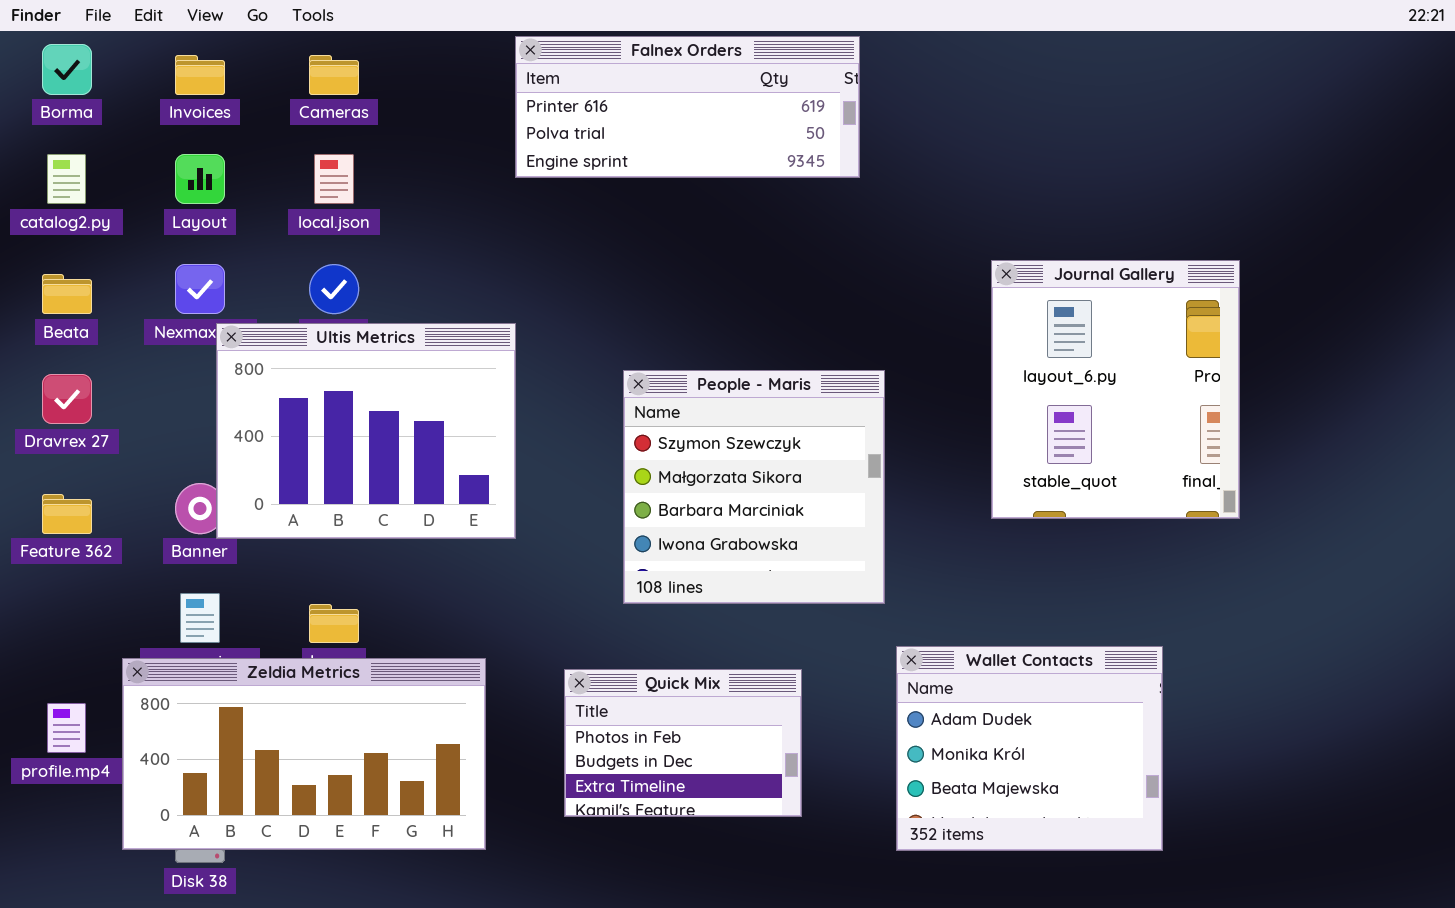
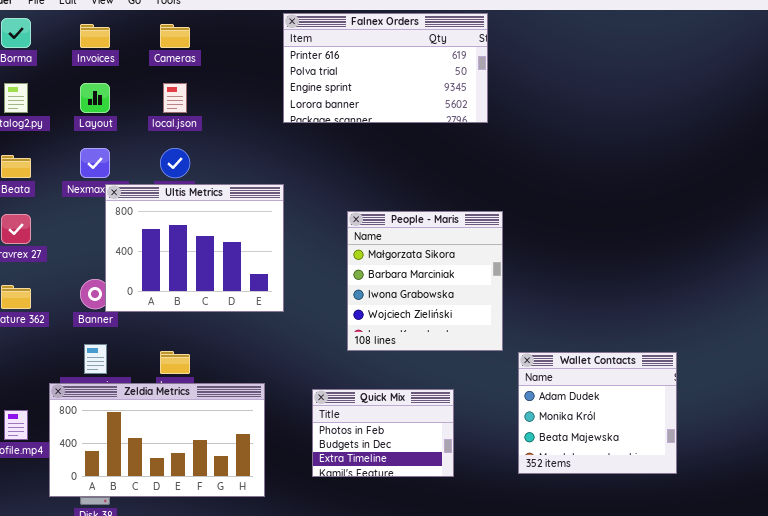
Falnex Orders: [515,36,860,178] -> [283,13,488,123], resized
Journal Gallery: [991,260,1240,519] -> none, closed
People - Maris: [623,370,885,604] -> [347,211,503,351], scrolled down 1 row
Wallet Contacts: [896,646,1163,851] -> [518,352,677,474], moved

